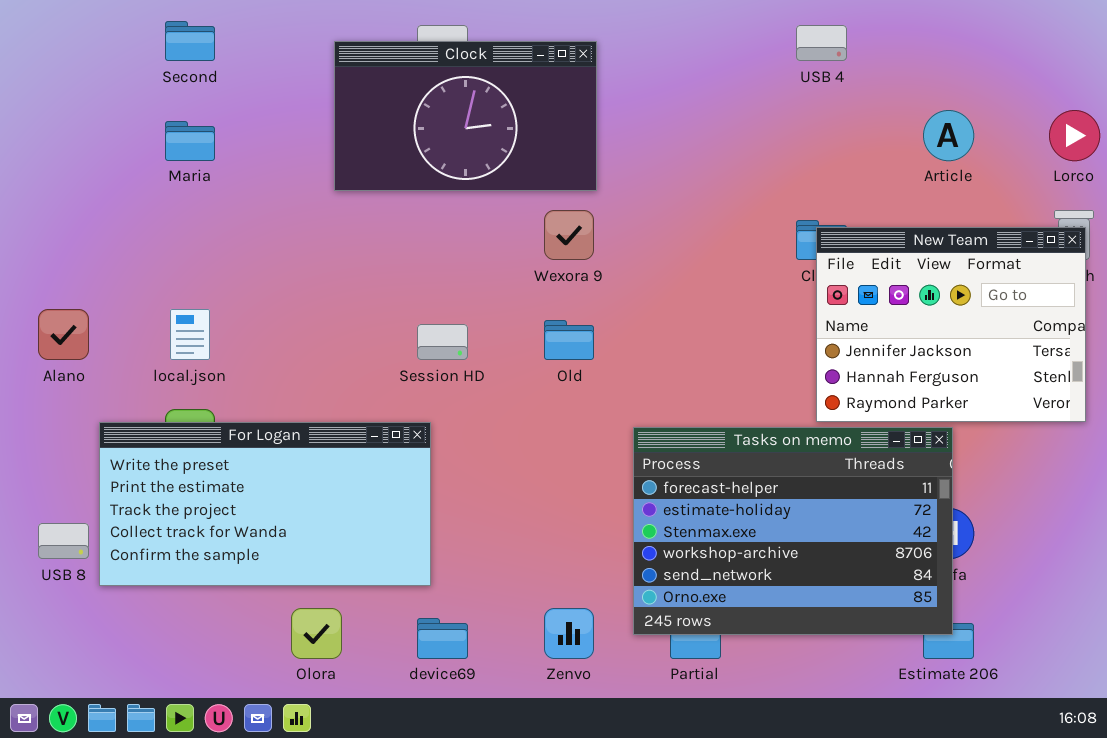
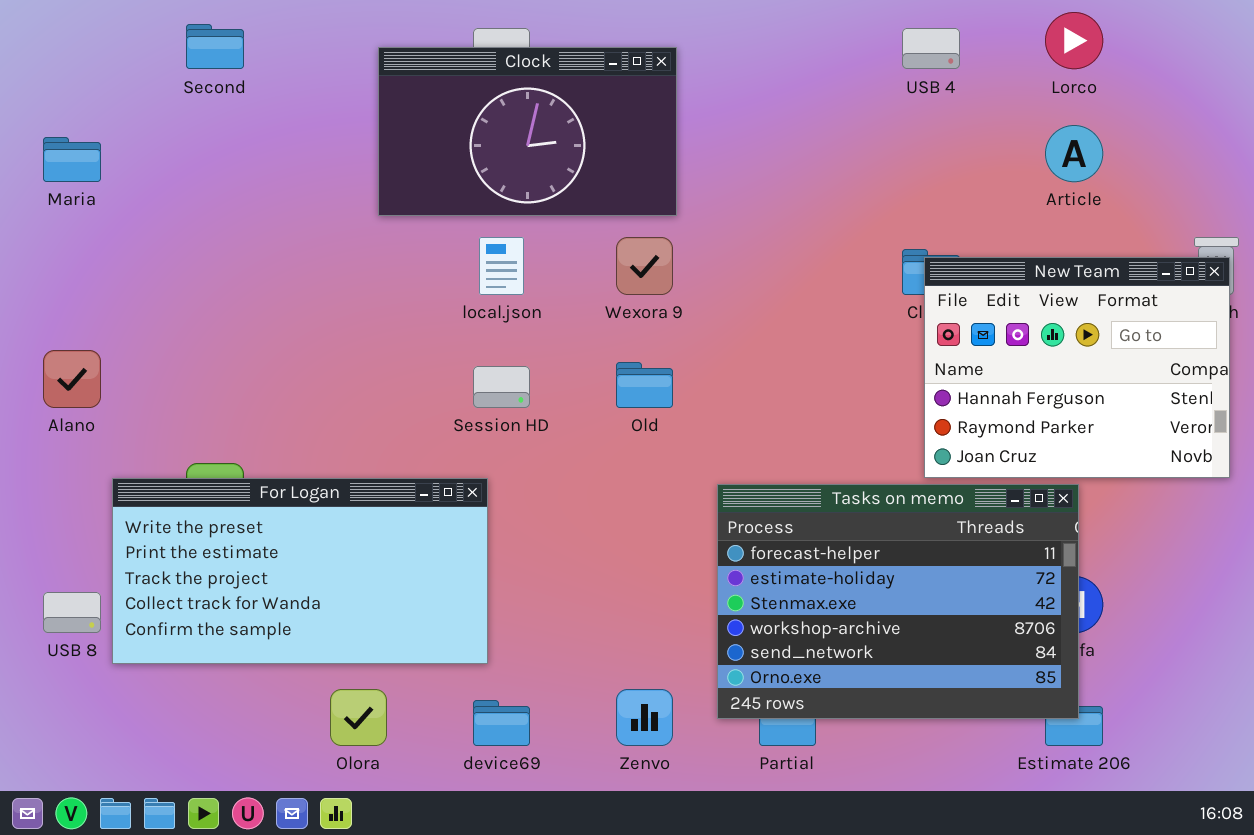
Lorco: [1049,110,1100,161] -> [1045,12,1103,69], moved
Maria: [165,121,215,161] -> [43,137,101,182], moved
New Team: [816,227,1086,422] -> [924,257,1230,478], scrolled down 1 row
local.json: [170,309,210,360] -> [479,237,524,295], moved

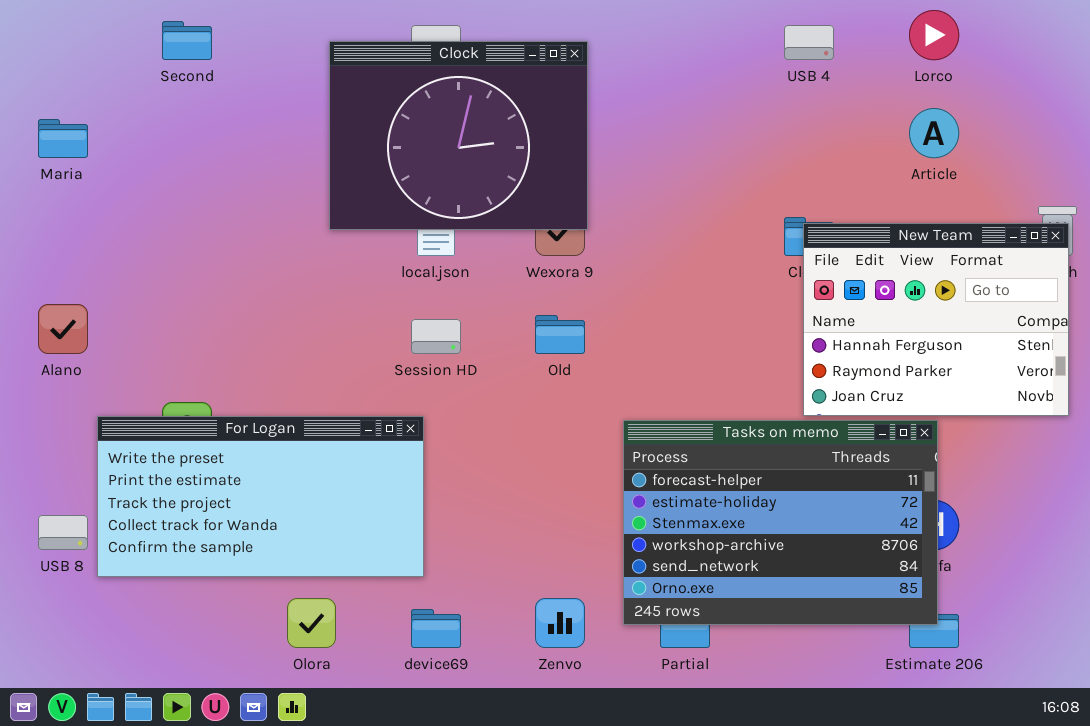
Clock: [378,47,677,216] -> [329,41,588,230], resized

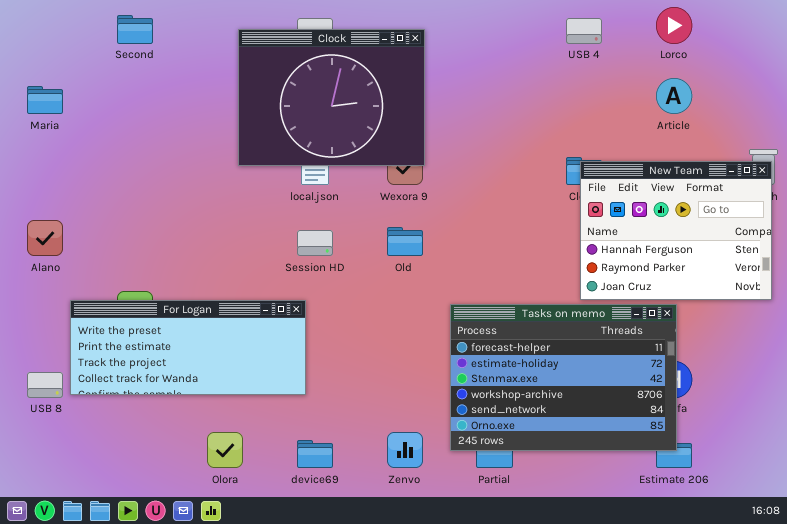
For Logan: [97,416,424,577] -> [70,300,306,395], resized

